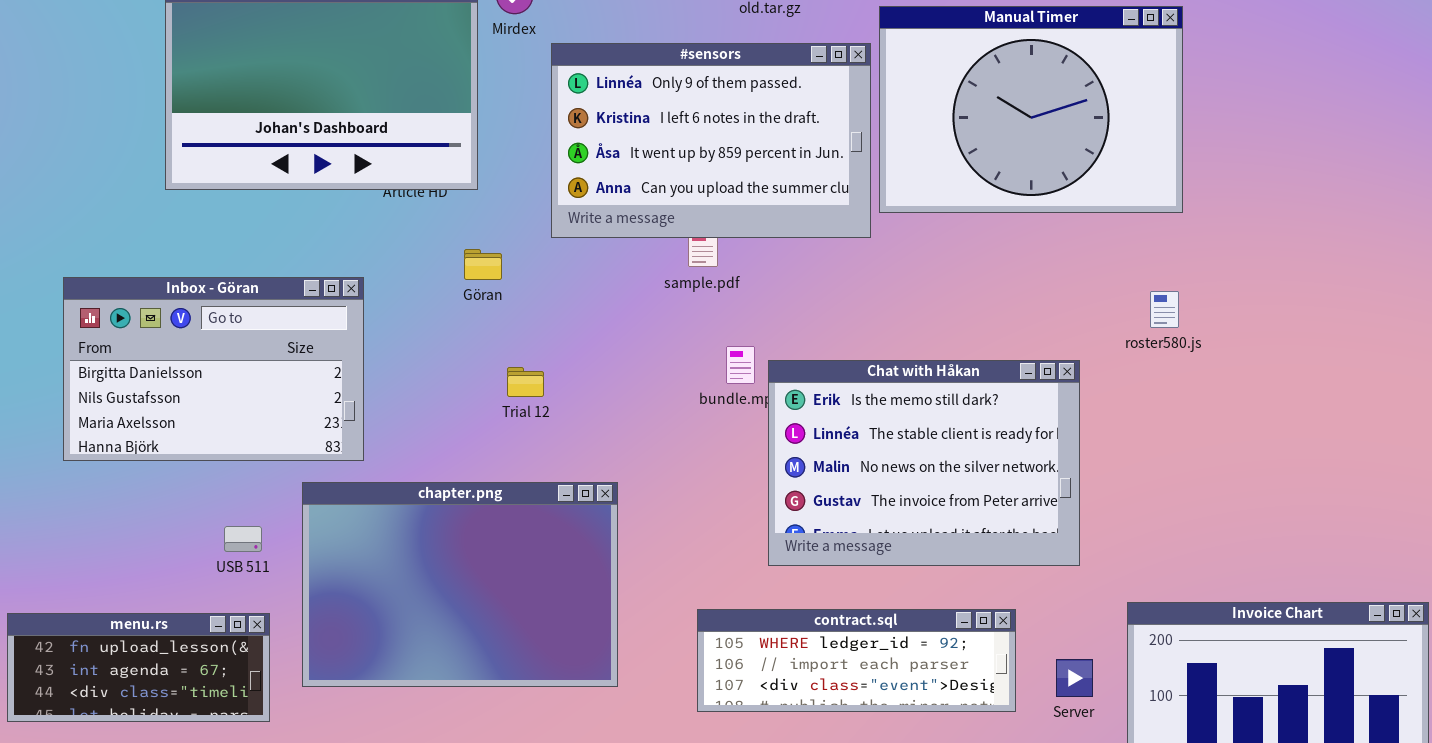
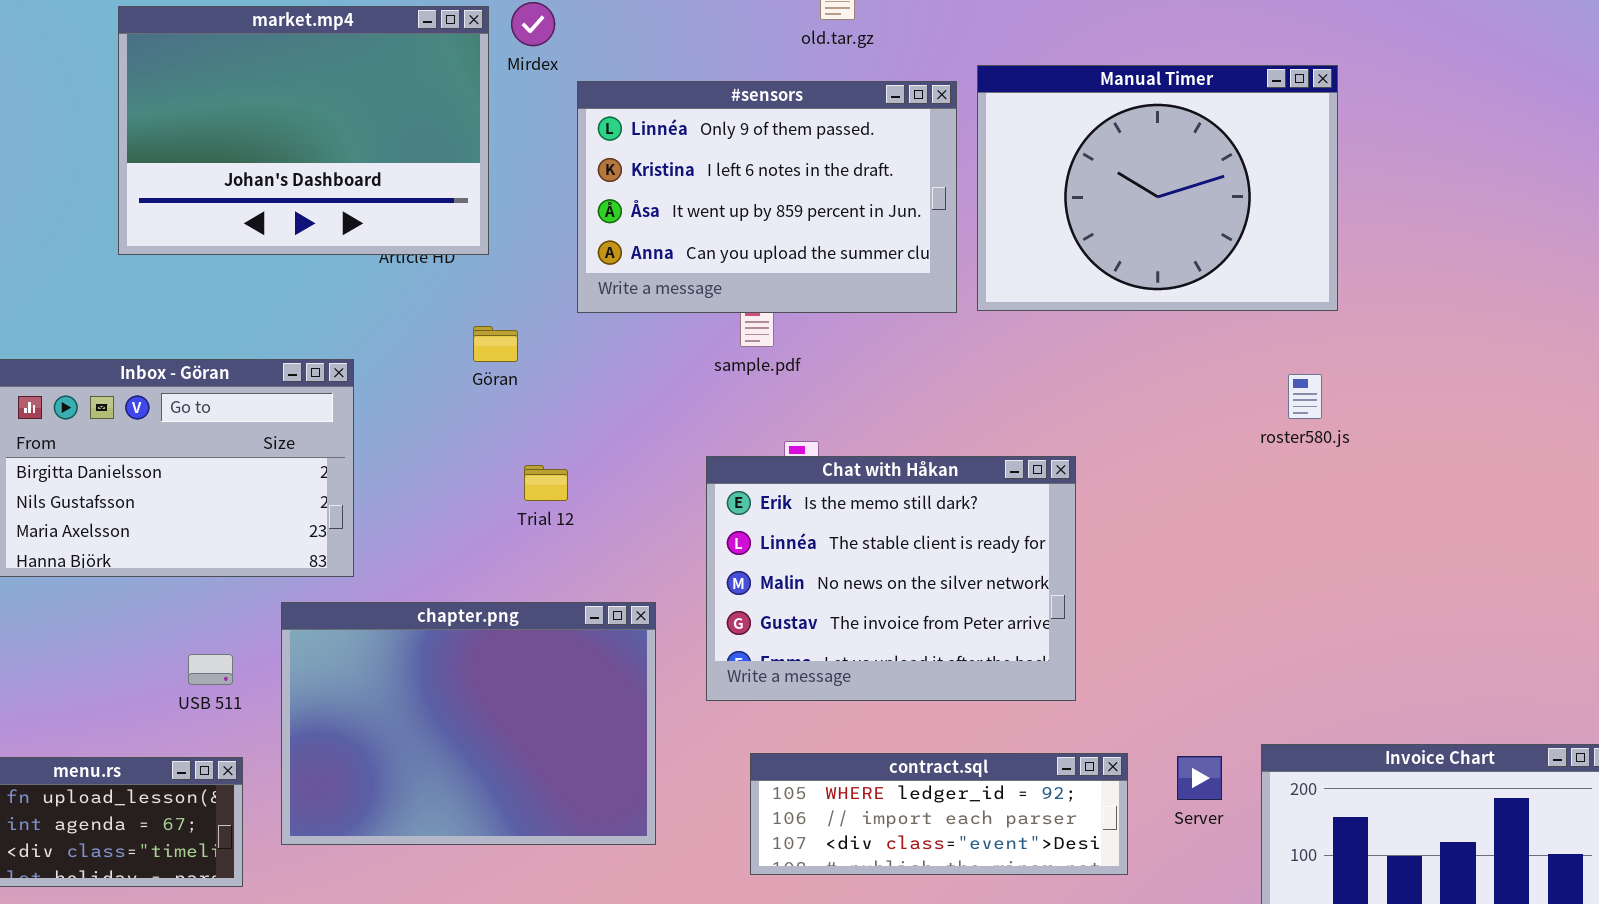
Manual Timer: [879,6,1183,213] -> [977,65,1338,311], moved
Chat with Håkan: [768,360,1080,566] -> [706,456,1076,701], moved
Server: [1056,659,1093,697] -> [1177,756,1222,800], moved

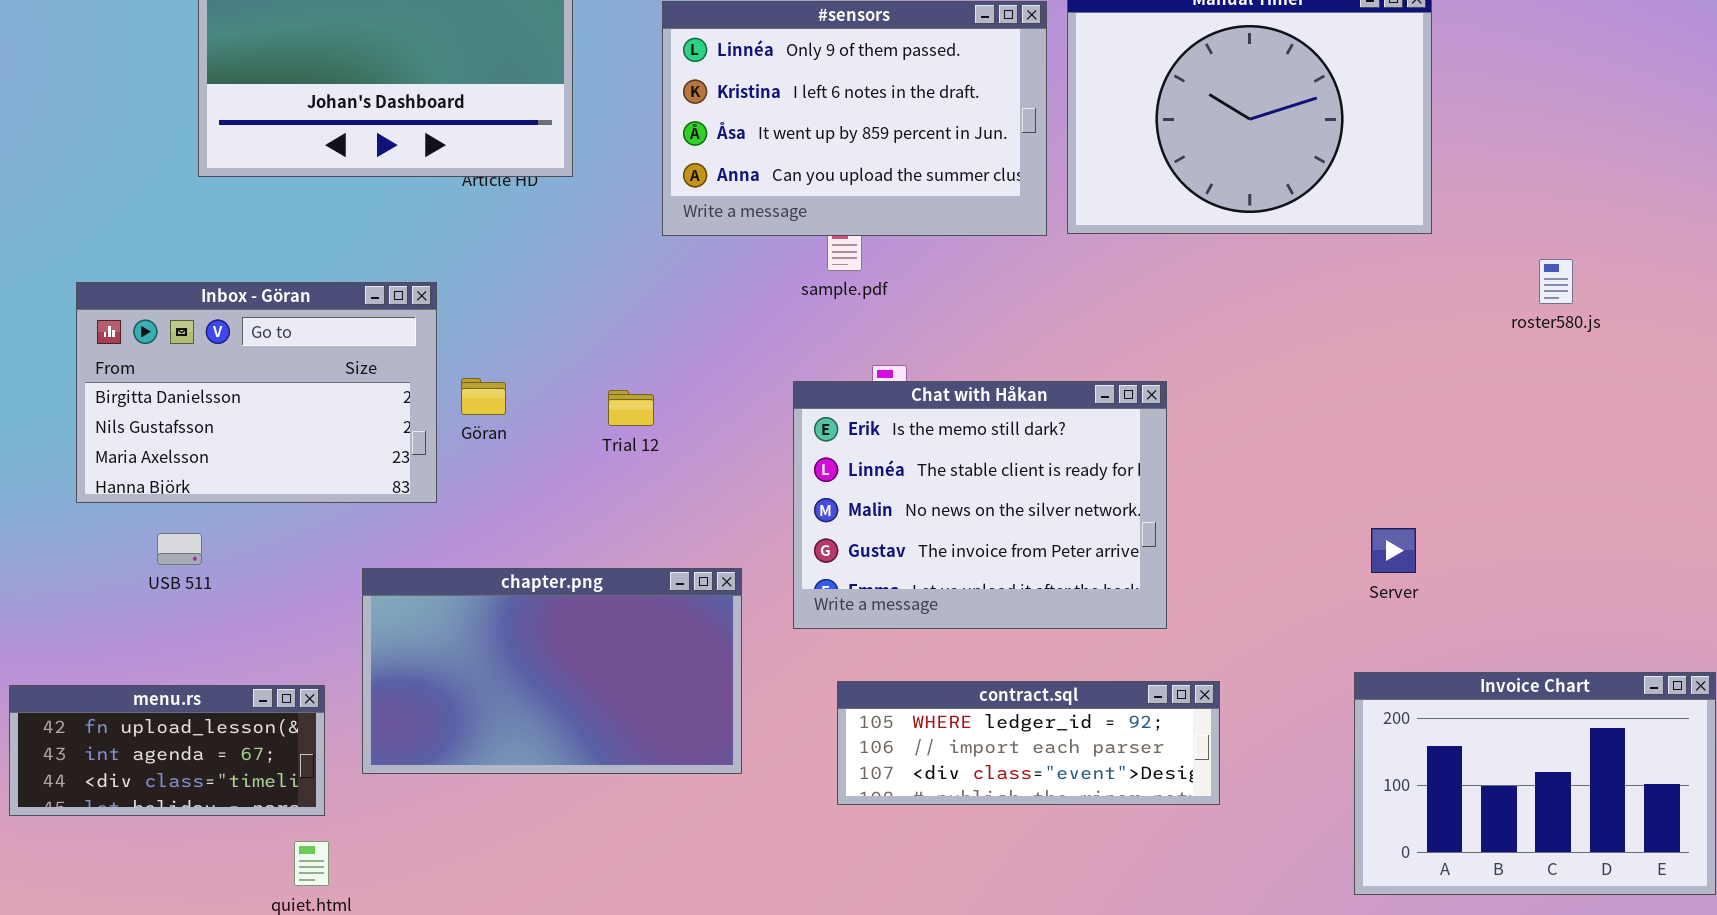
Göran: [473,326,518,362] -> [461,378,506,415], moved
roster580.js: [1288,374,1322,419] -> [1539,259,1573,304], moved
chapter.png: [281,602,656,845] -> [362,568,742,774], resized
USB 511: [188,654,233,685] -> [157,533,202,565], moved
Server: [1177,756,1222,800] -> [1371,528,1416,573], moved

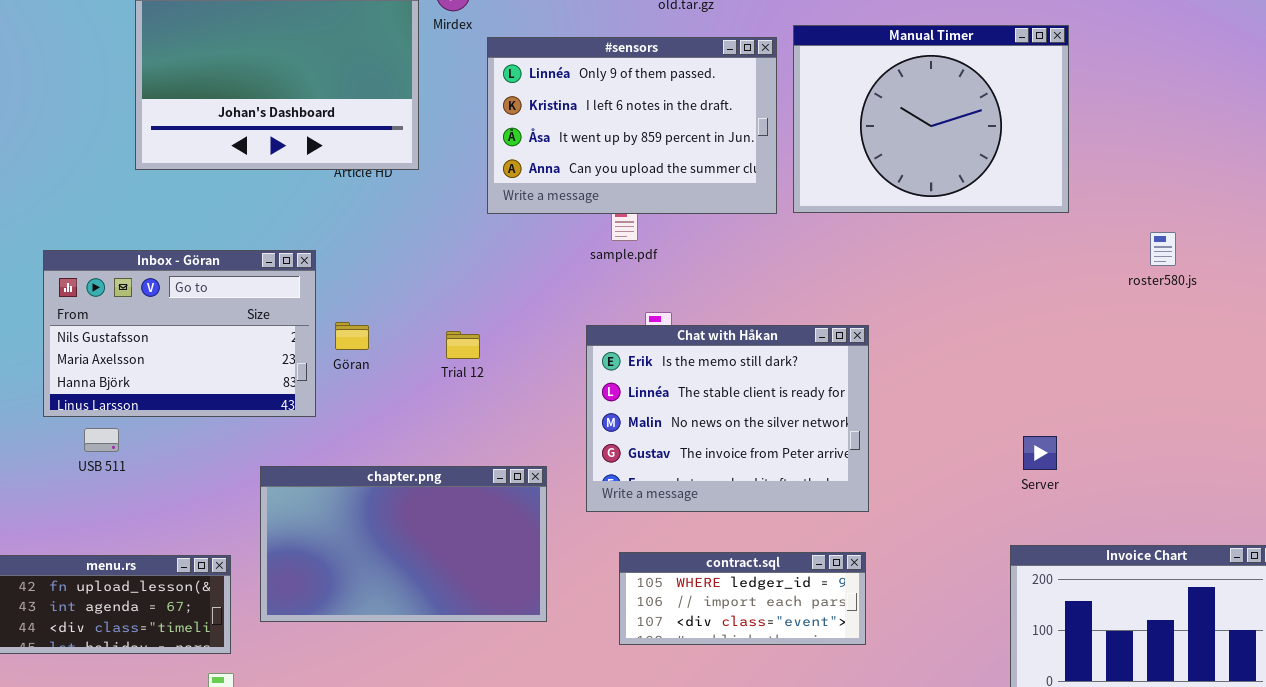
Inbox - Göran: [76,282,437,503] -> [43,250,316,417], scrolled down 1 row
USB 511: [157,533,202,565] -> [84,428,119,452], moved
contract.sql: [837,681,1220,805] -> [619,552,866,645], resized

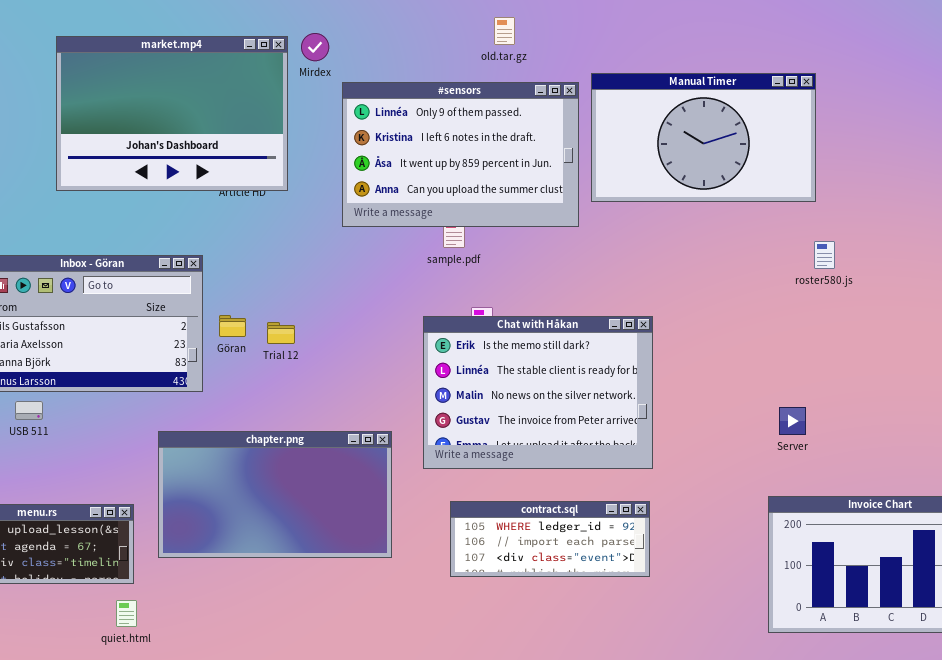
Manual Timer: [793,25,1069,213] -> [591,73,816,202], resized
roster580.js: [1150,232,1176,266] -> [814,241,835,269], moved
Trial 12: [446,331,480,359] -> [267,322,295,344], moved

